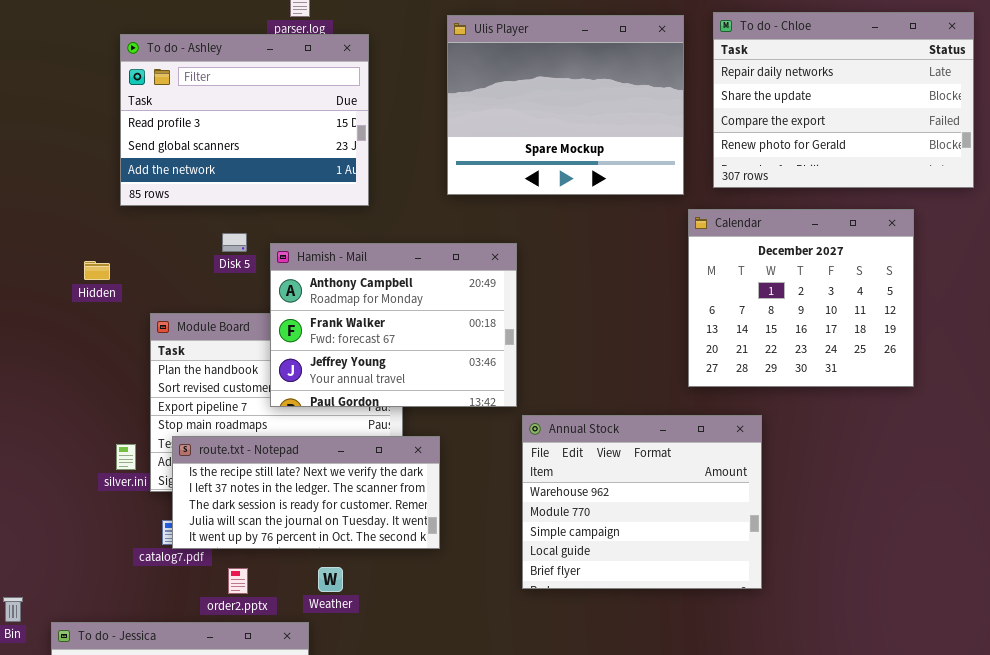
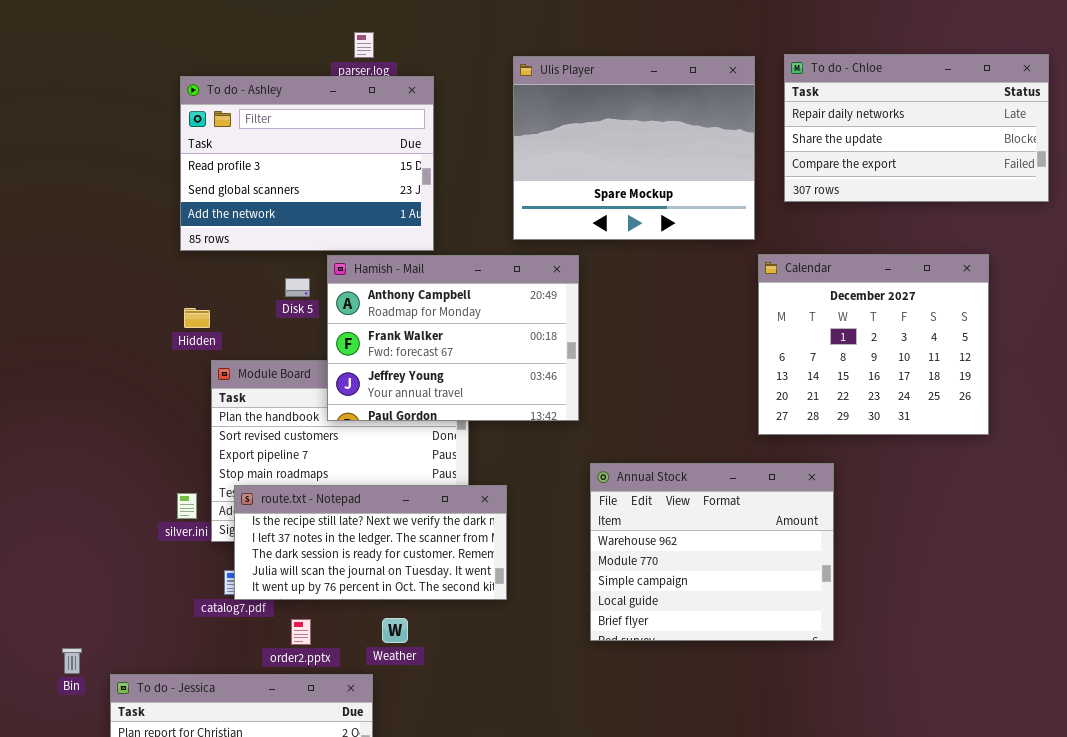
To do - Chloe: [713,12,974,188] -> [784,54,1049,202], resized
Hamish - Mail: [270,243,517,407] -> [327,255,579,421], moved
Hidden: [84,261,110,280] -> [184,308,210,328], moved

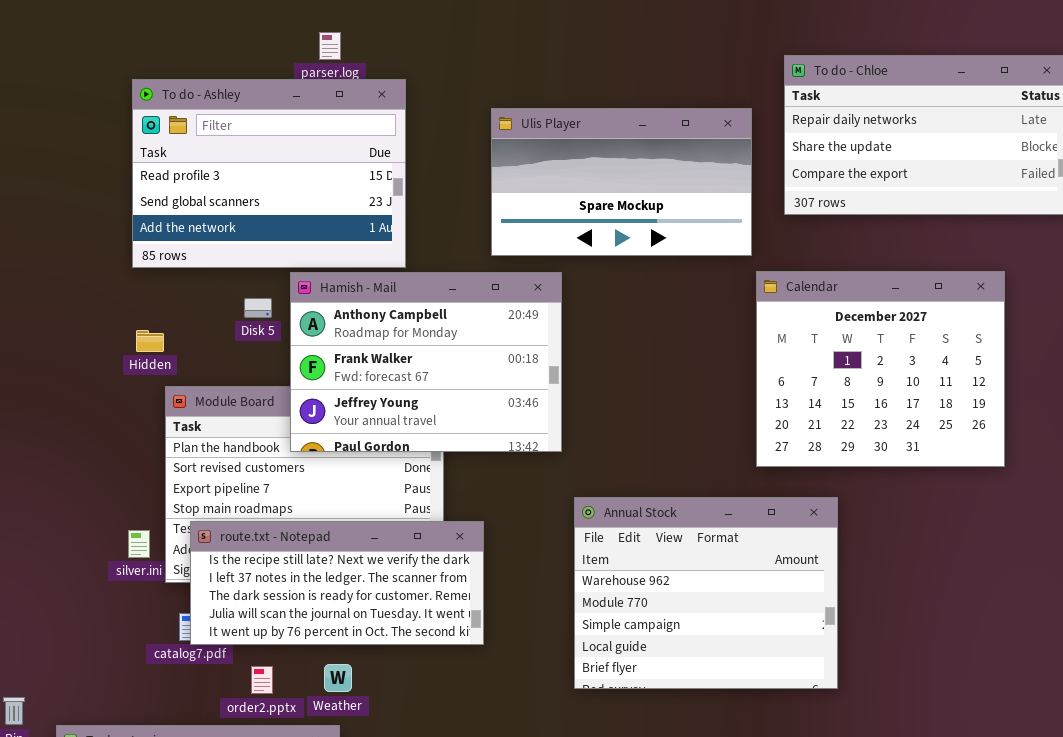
Ulis Player: [513,56,755,240] -> [491,108,752,256], resized
Weather: [382,618,408,643] -> [324,664,352,692], moved

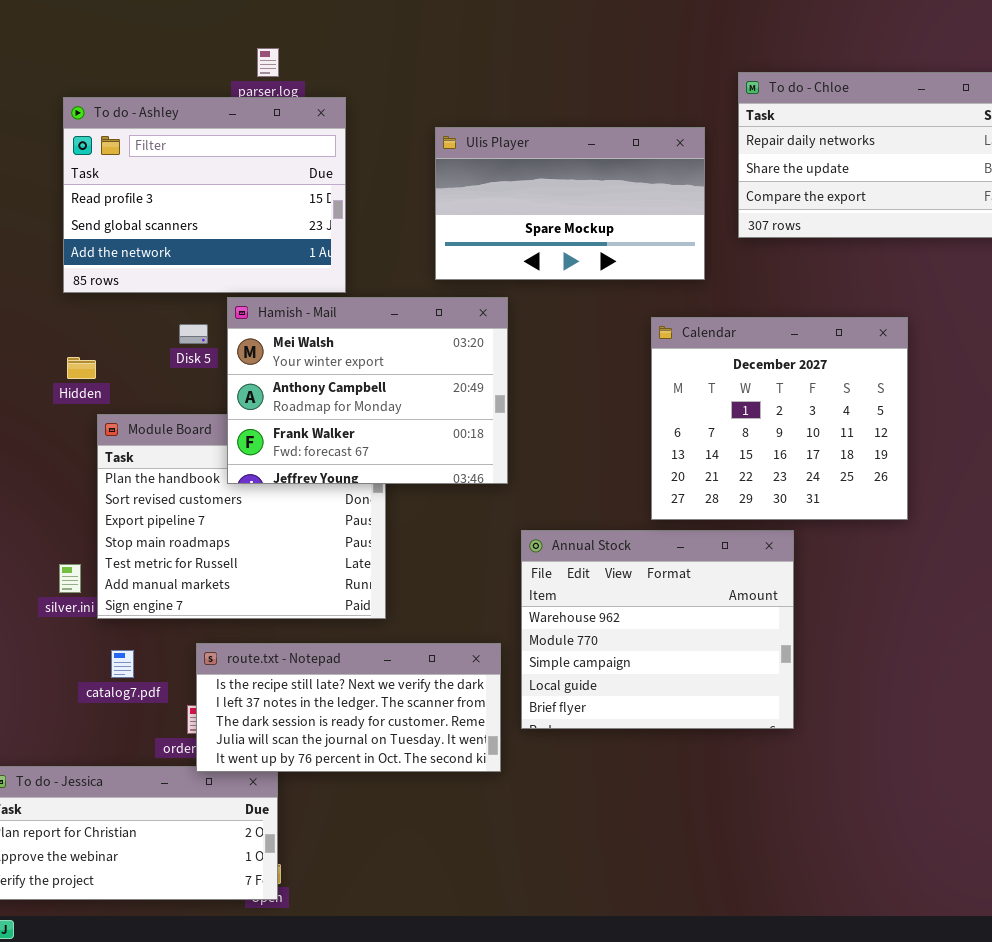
Calendar: [756,271,1005,467] -> [651,317,908,520], moved
Hamish - Mail: [290,272,562,452] -> [227,297,508,484], scrolled up 1 row
route.txt - Notepad: [190,521,484,645] -> [196,643,501,772], moved

